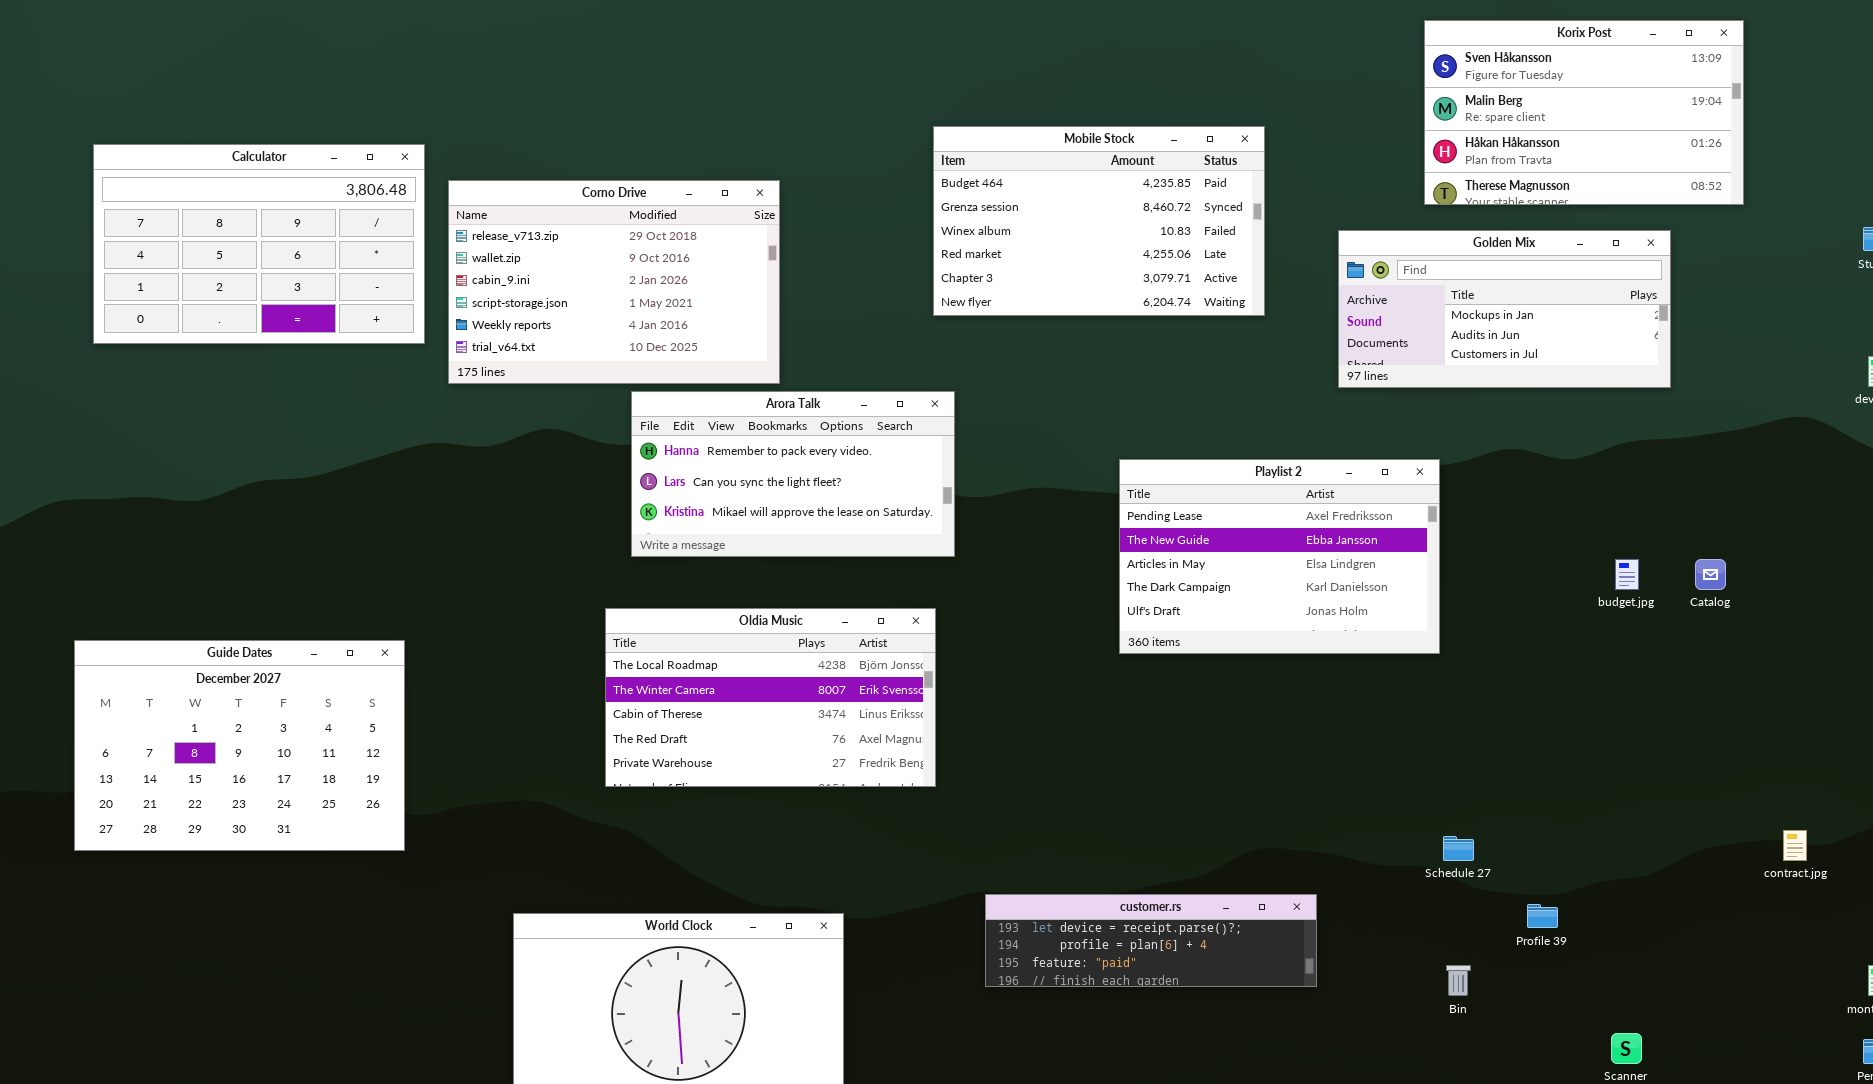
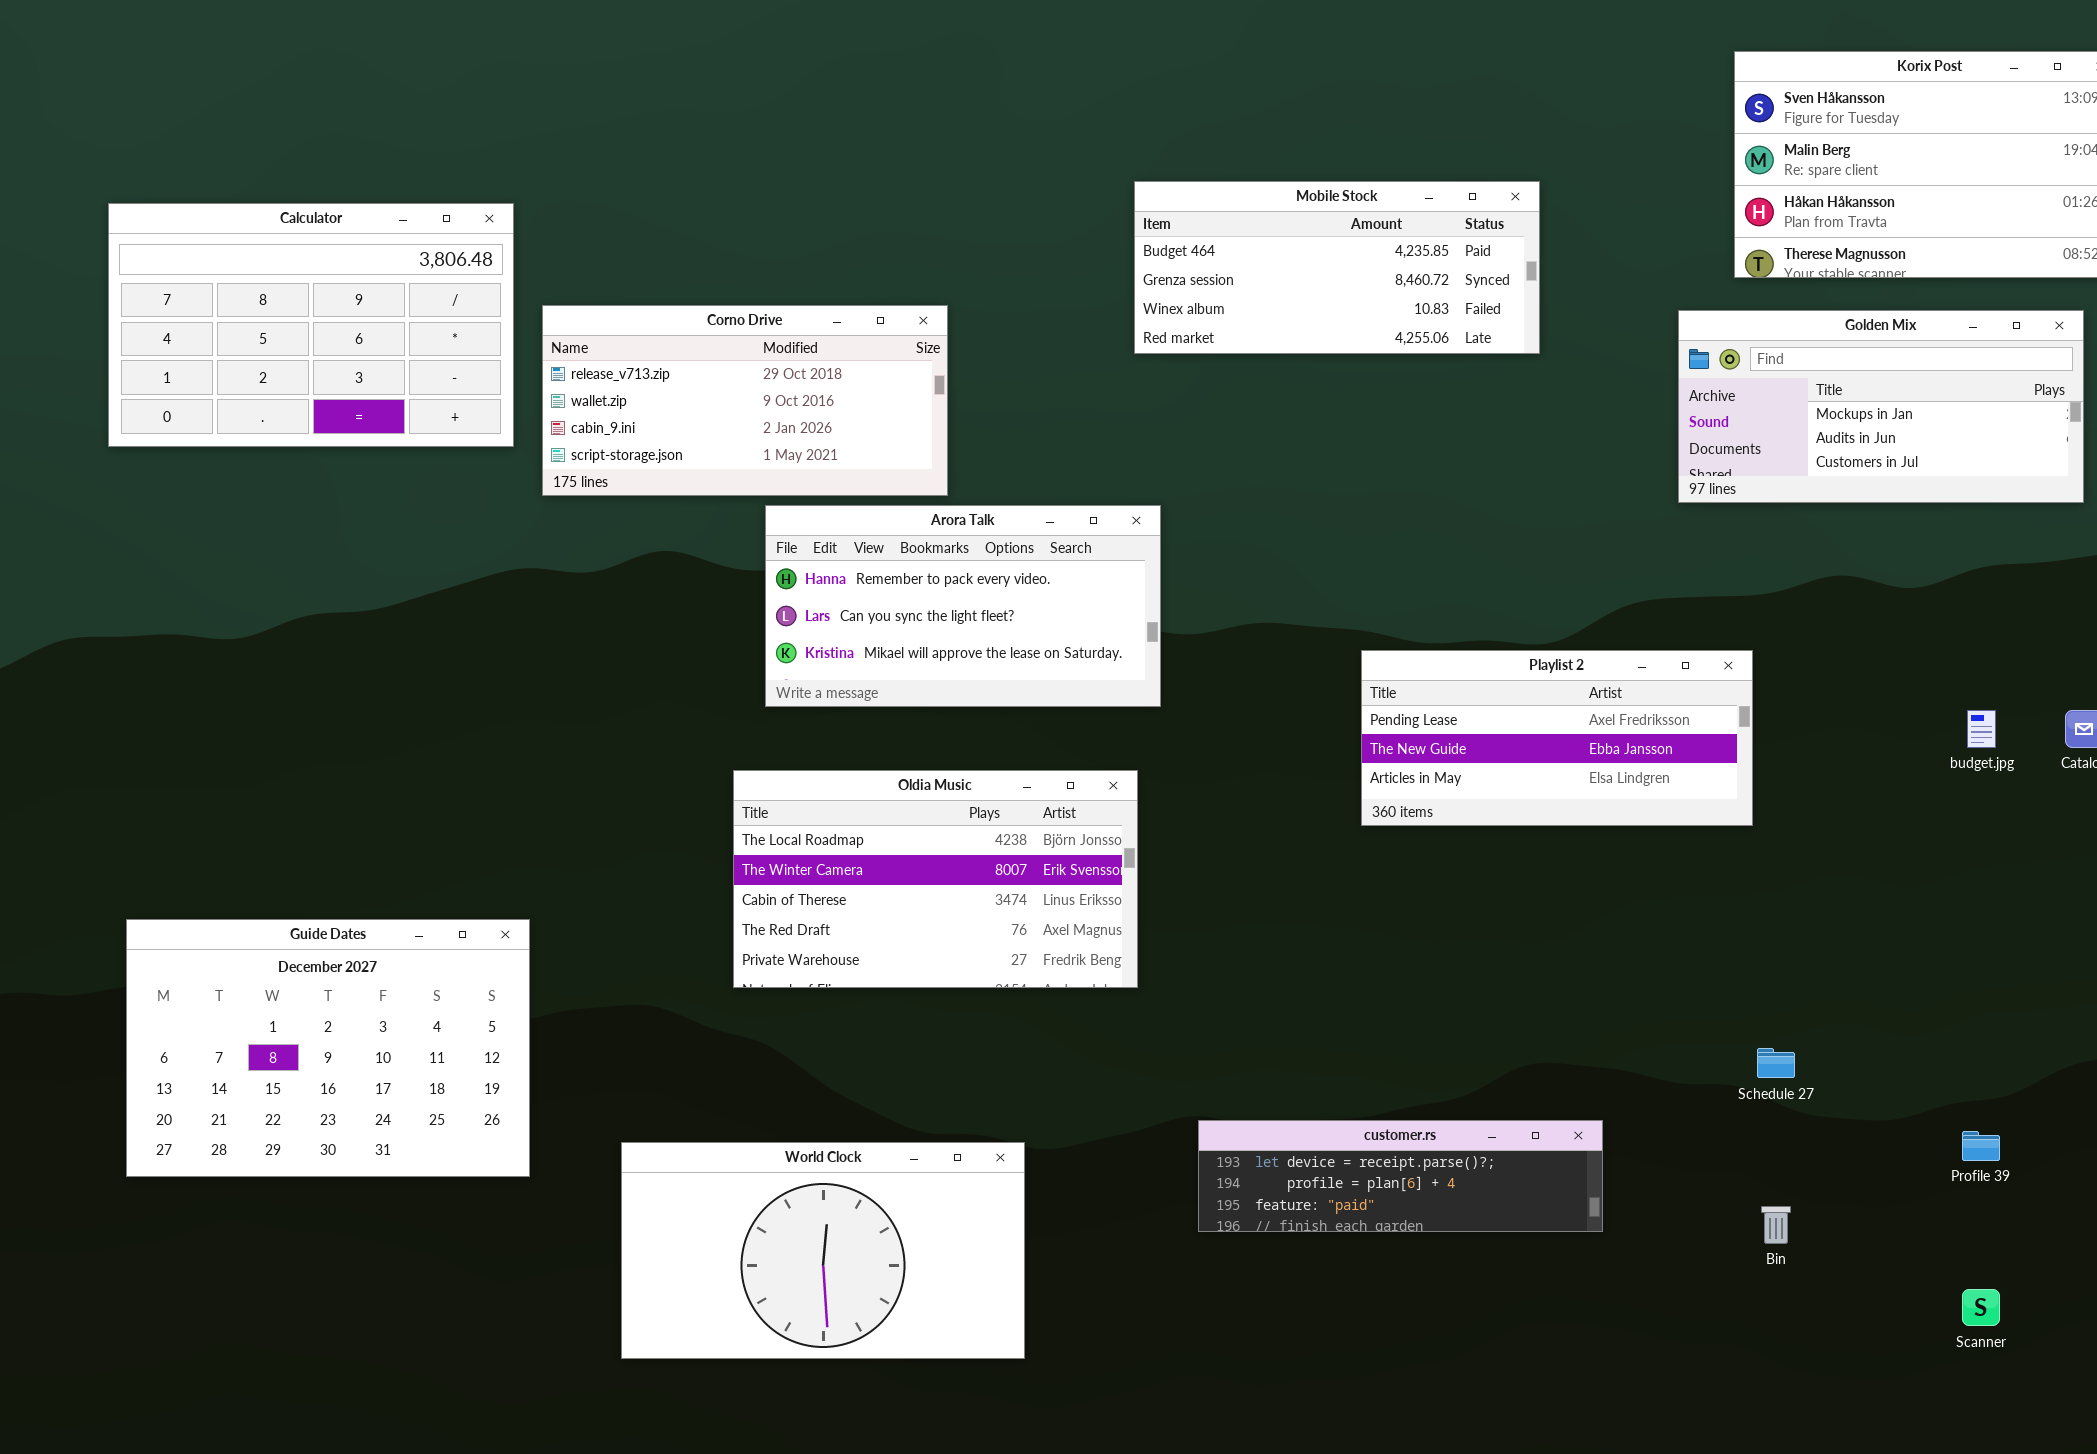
Mobile Stock: [933,126,1265,316] -> [1134,181,1540,354], resized
Corno Drive: [448,180,780,384] -> [542,305,948,496], resized
Golden Mix: [1338,230,1671,388] -> [1678,310,2084,503], moved
Playlist 2: [1119,459,1440,654] -> [1361,650,1753,826], resized
Guide Dates: [74,640,405,851] -> [126,919,530,1177], moved
Profile 39: [1527,904,1558,928] -> [1962,1131,2000,1161], moved

